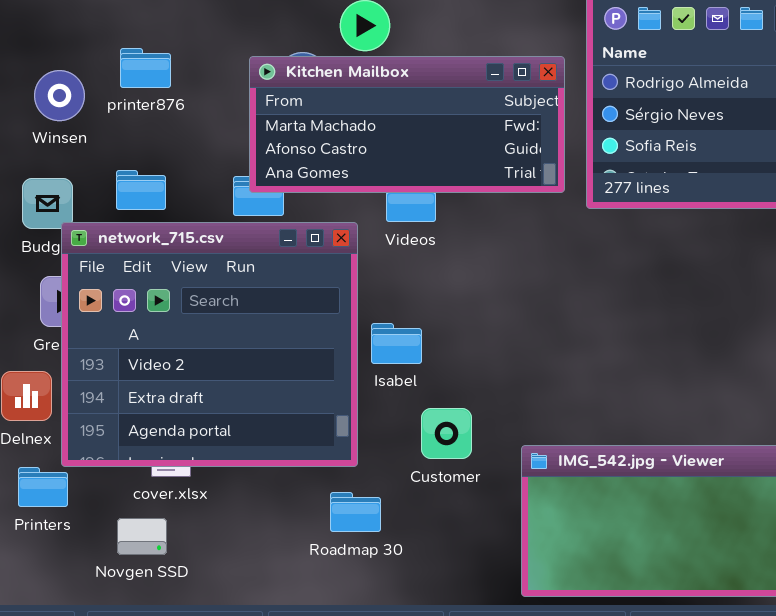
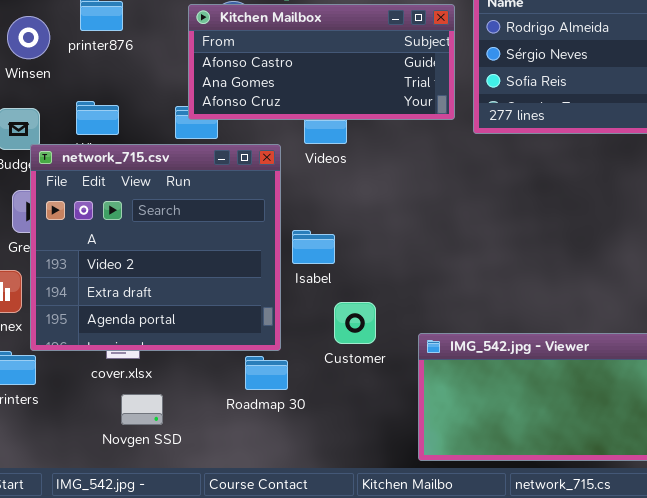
Kitchen Mailbox: [249,56,565,193] -> [188,4,455,120], scrolled down 1 row
Roadmap 30: [330,492,381,532] -> [245,356,288,390], moved
Novgen SSD: [117,518,167,555] -> [121,394,163,425], moved

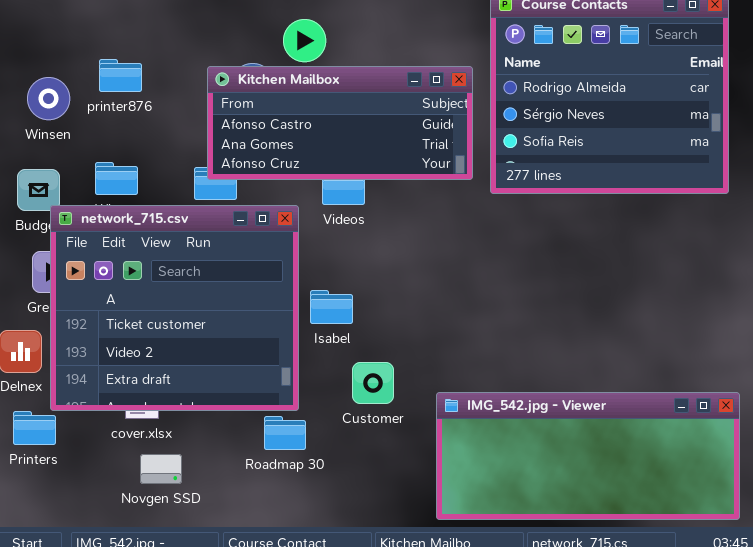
network_715.csv: [30,144,281,351] -> [50,205,299,411], scrolled up 1 row

